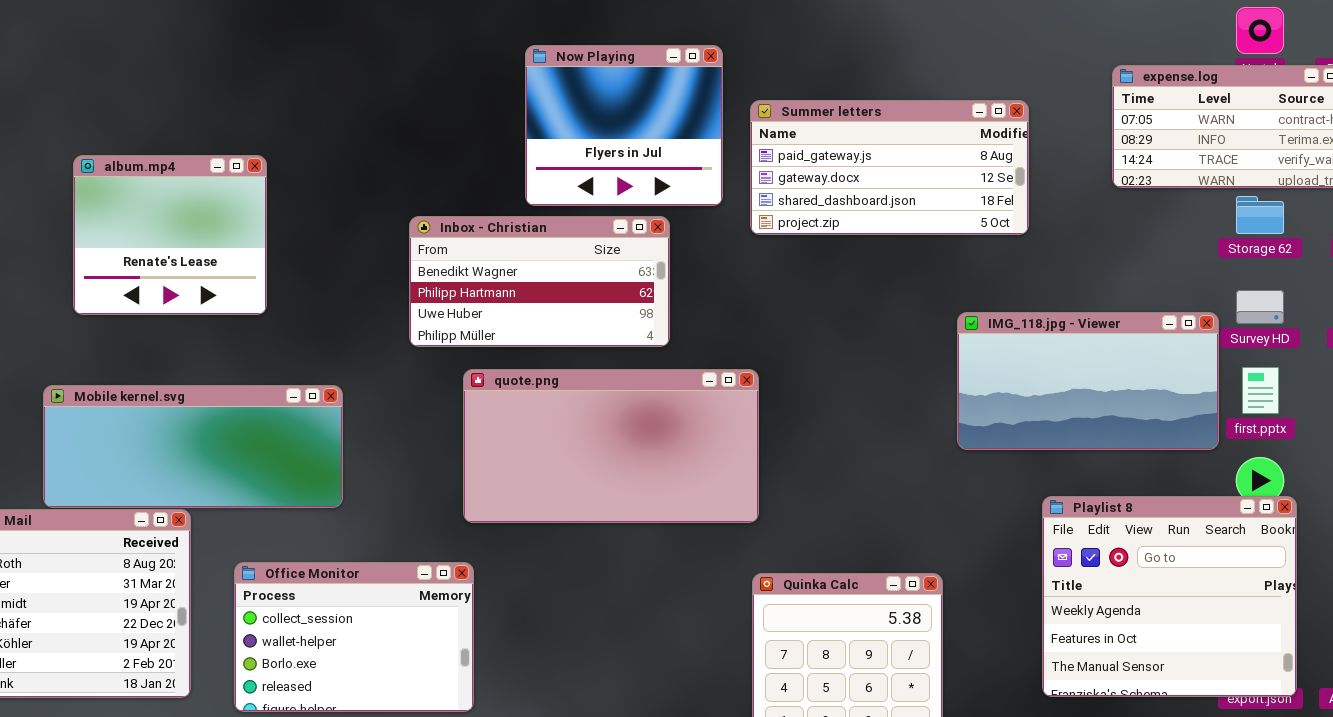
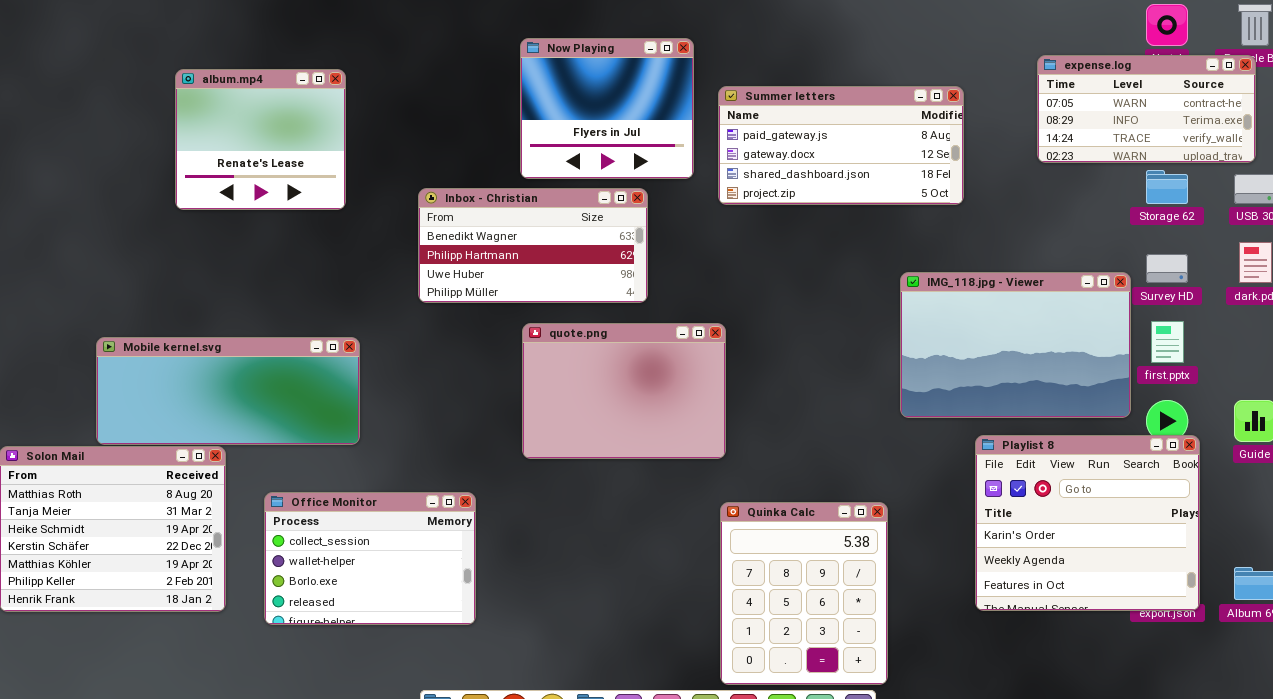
album.mp4: [73,155,267,315] -> [175,69,346,210], moved
IMG_118.jpg - Viewer: [957,312,1219,450] -> [900,272,1131,418], resized
quote.png: [463,369,759,523] -> [522,323,726,459], resized
Playlist 8: [1042,496,1297,697] -> [975,435,1200,611], scrolled up 1 row

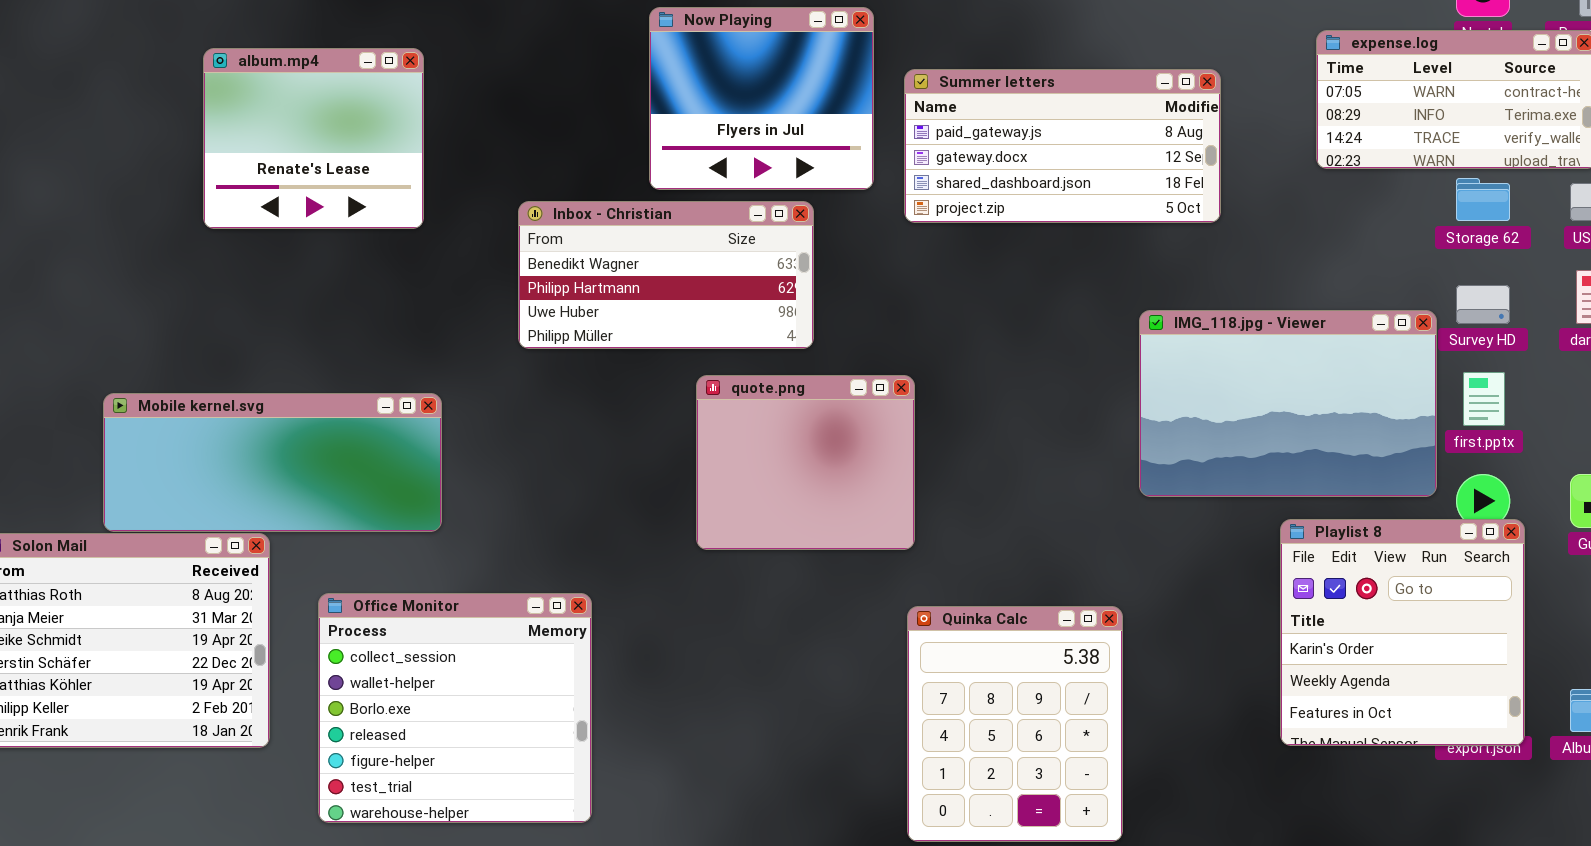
quote.png: [522,323,726,459] -> [696,375,915,550], resized
Playlist 8: [975,435,1200,611] -> [1280,519,1525,746], resized
Office Monitor: [264,492,476,625] -> [318,593,592,823], resized

